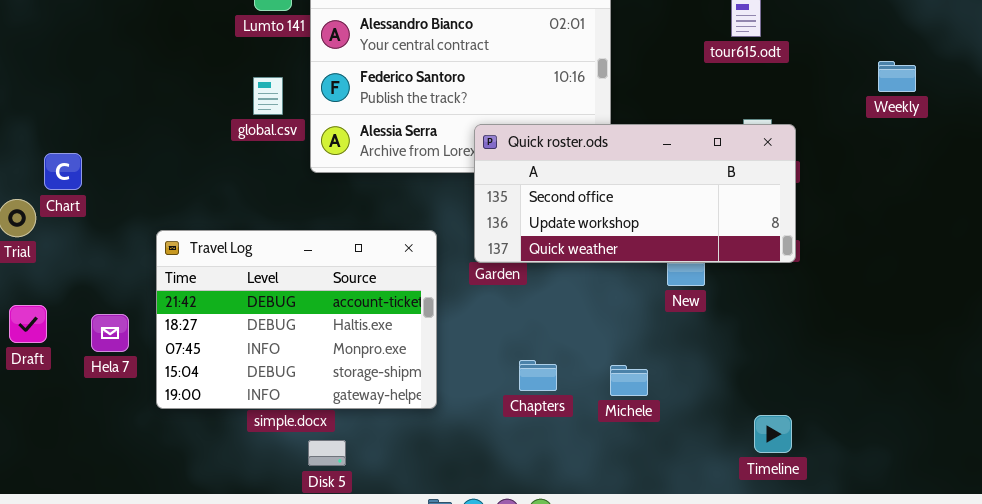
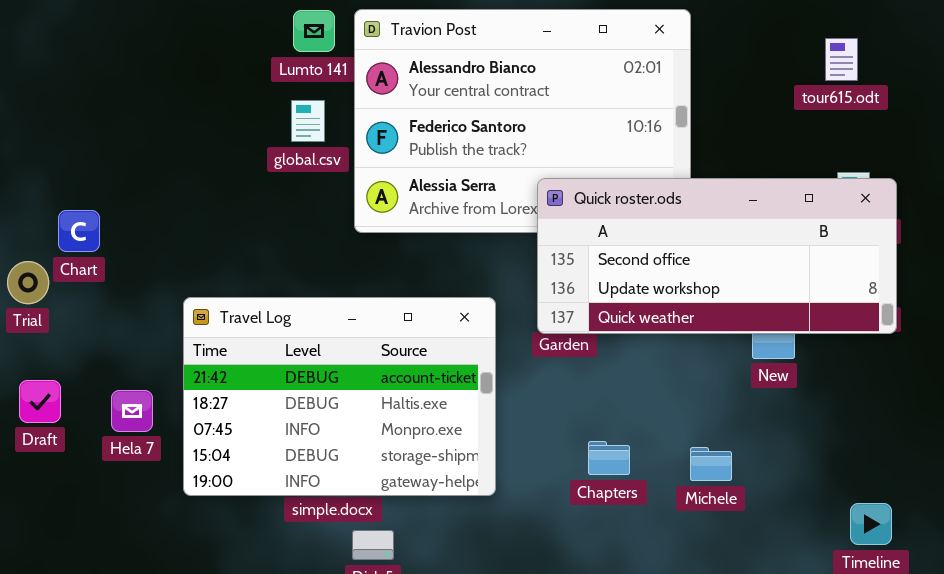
global.csv: [253,77,283,115] -> [291,100,325,142], moved

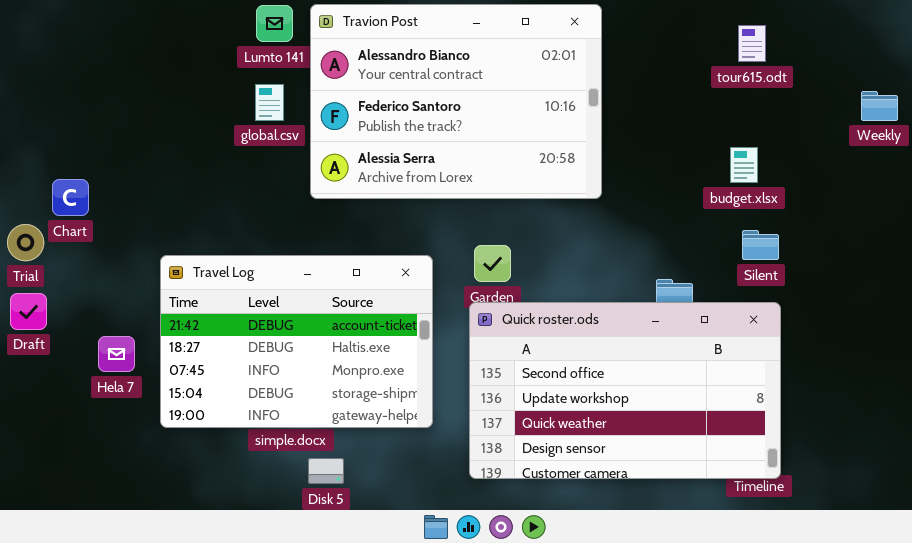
tour615.odt: [825,38,858,81] -> [738,25,766,62], moved
Quick roster.ods: [537,178,897,334] -> [469,302,781,479], moved, resized
Draft: [19,380,61,423] -> [10,293,47,330], moved

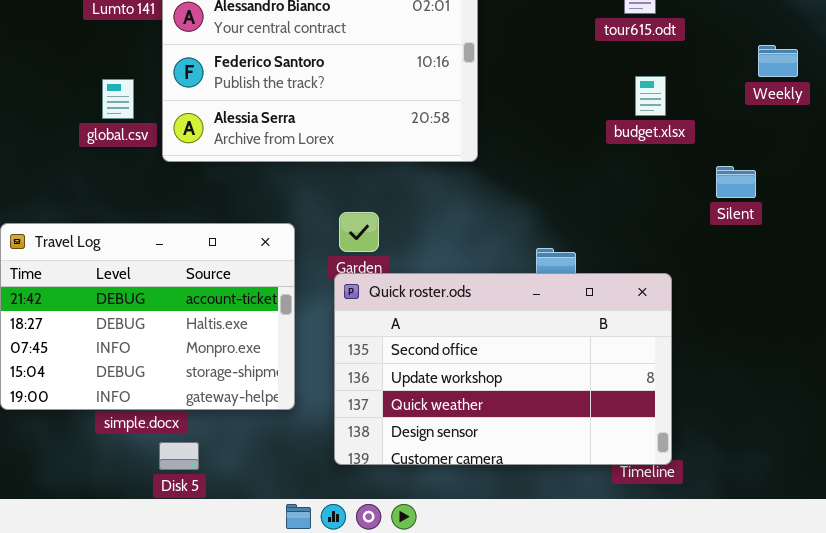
global.csv: [255,84,284,121] -> [102,79,134,119], moved
budget.xlsx: [730,147,758,183] -> [635,76,666,116], moved
Silent: [742,230,779,260] -> [716,166,756,198], moved

